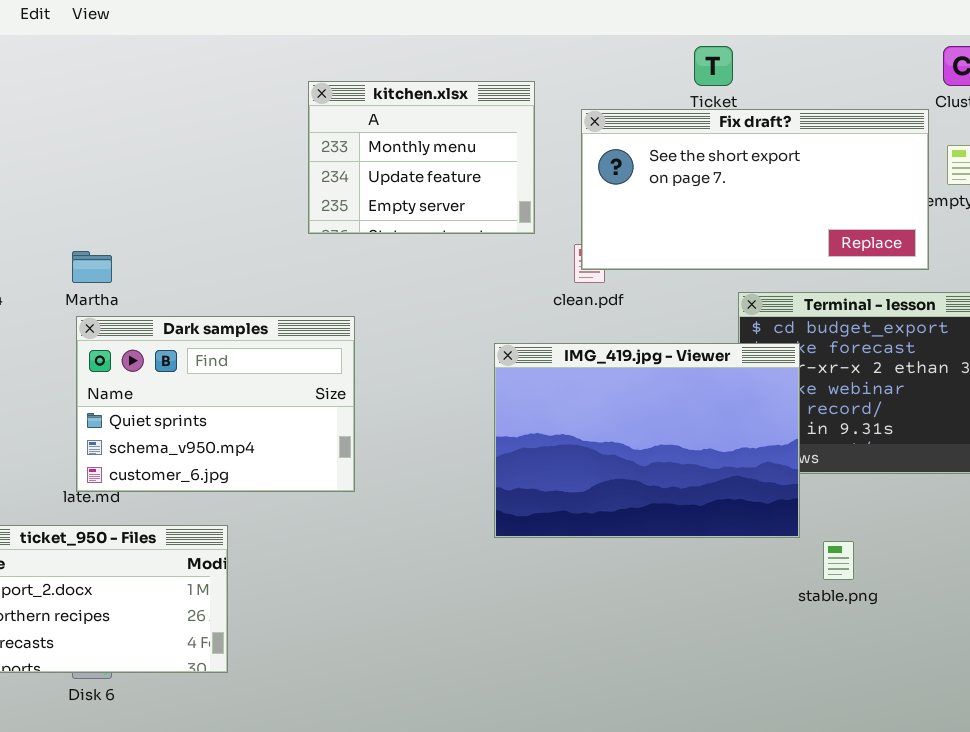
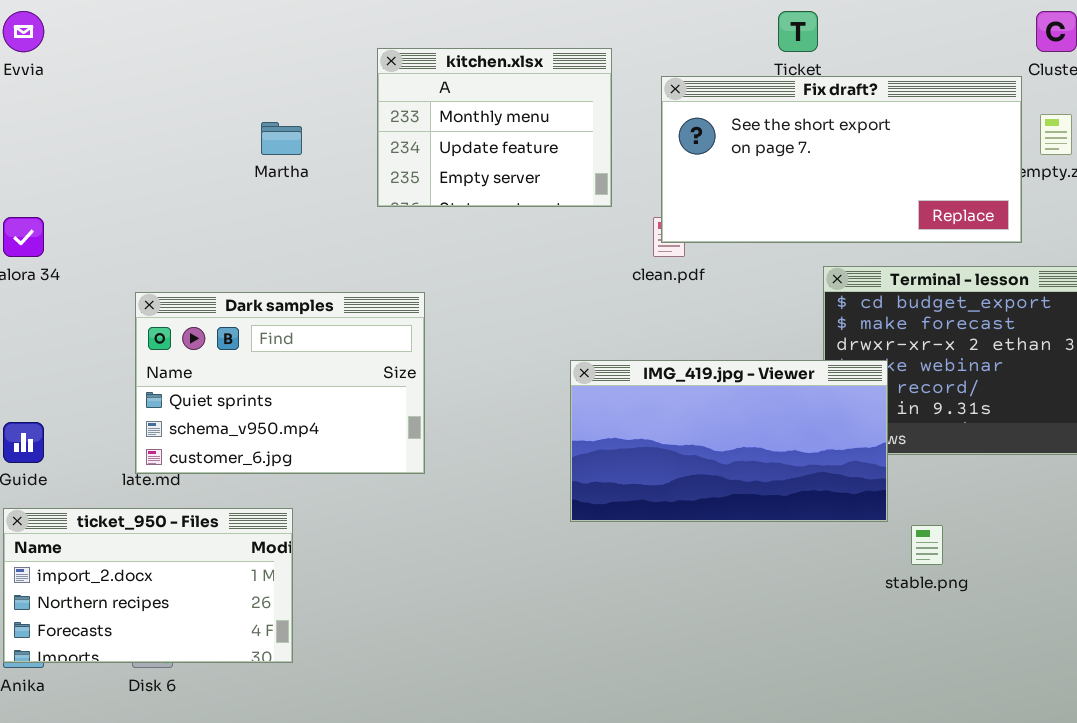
Martha: [72,251,112,283] -> [261,122,302,155], moved
IMG_419.jpg - Viewer: [494,343,800,538] -> [570,360,888,522], resized

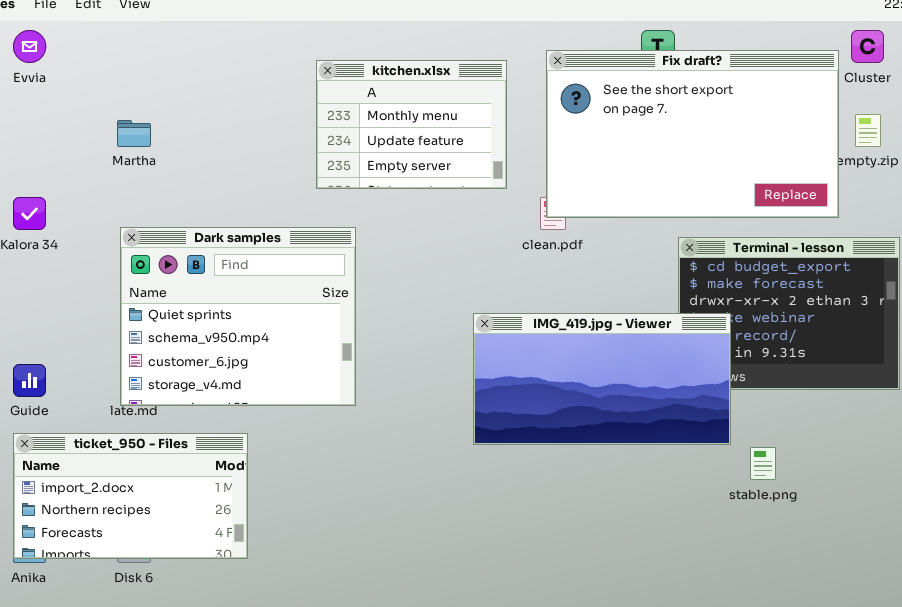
Fix draft?: [661,76,1022,243] -> [546,50,839,218], resized
Martha: [261,122,302,155] -> [117,120,151,147], moved
Dark samples: [135,292,425,474] -> [120,227,356,406], resized

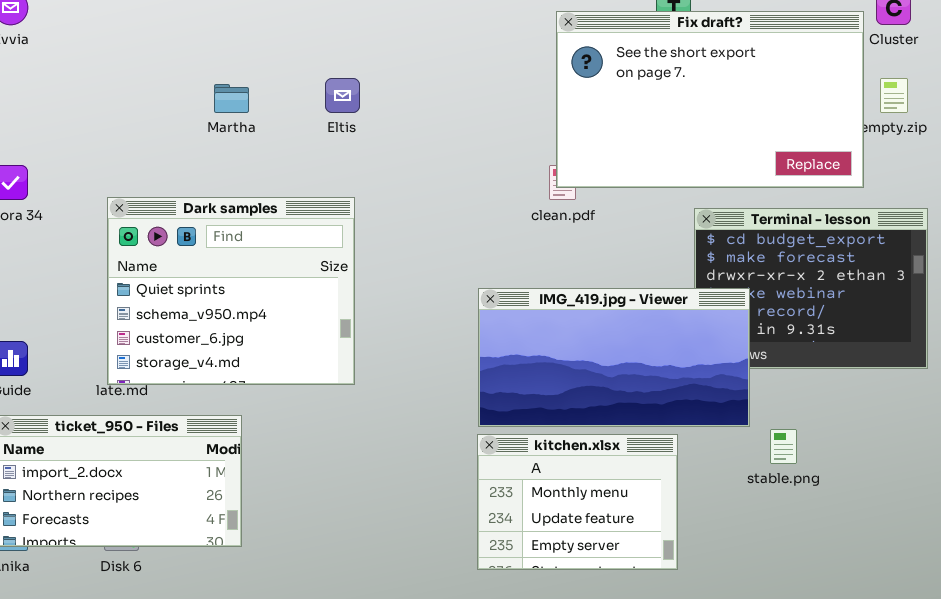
kitchen.xlsx: [316,60,507,189] -> [477,434,678,570], moved
Martha: [117,120,151,147] -> [214,84,249,113], moved

